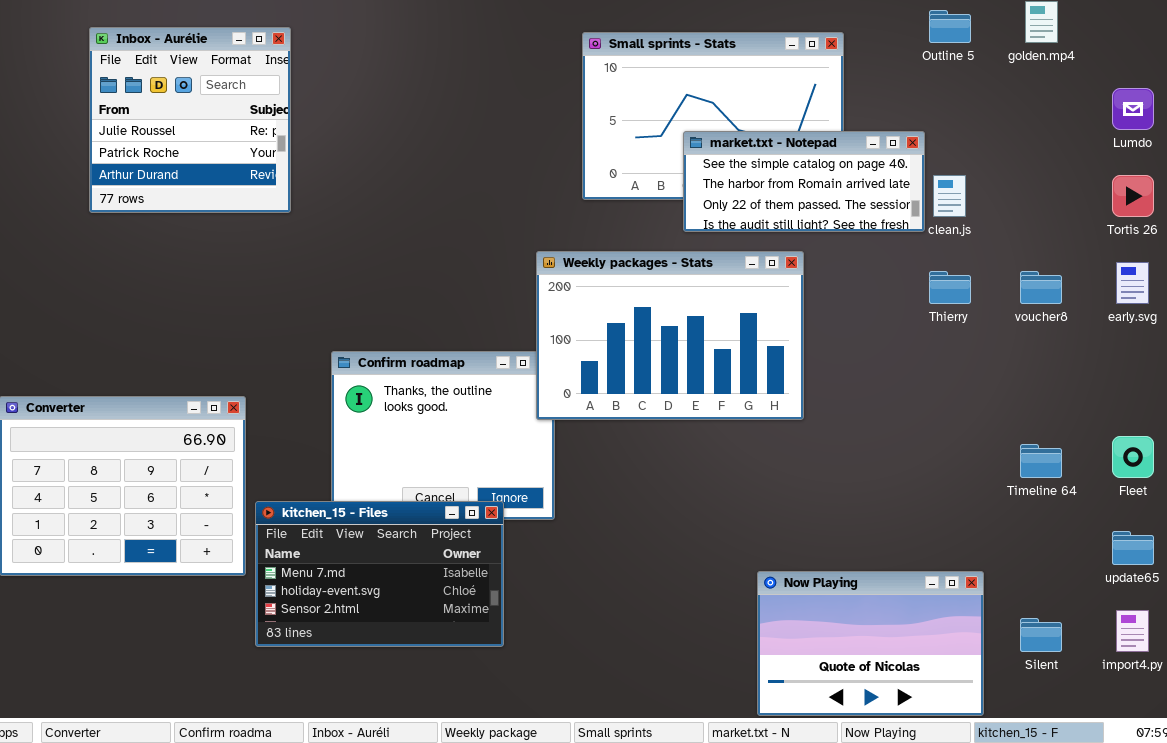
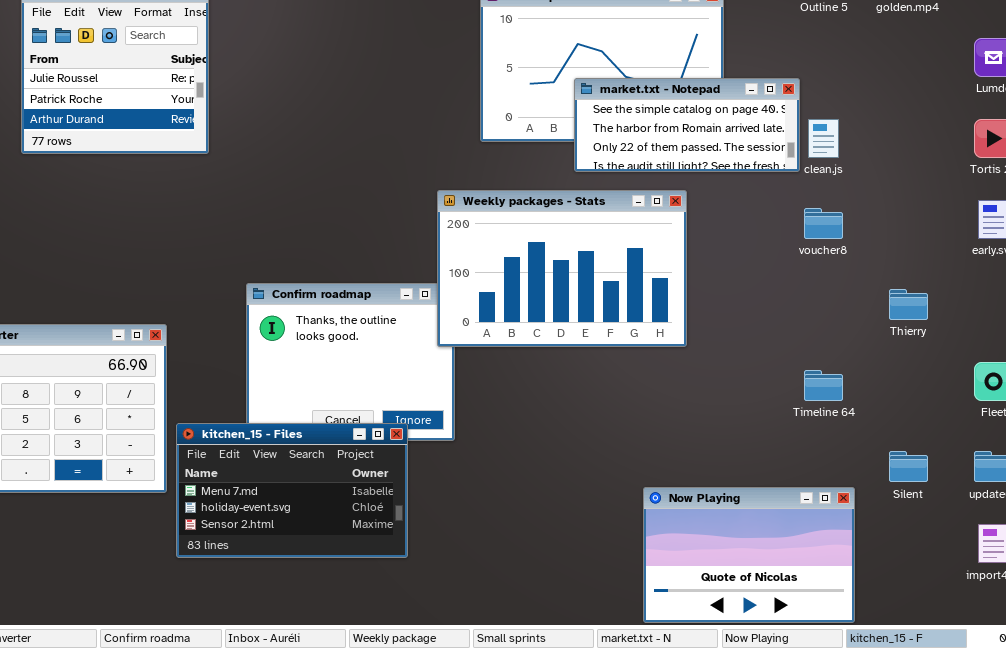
Thierry: [929,271,971,304] -> [889,289,928,320], moved
voucher8: [1020,271,1062,304] -> [804,208,843,239], moved
Timeline 64: [1020,444,1062,478] -> [804,370,843,401], moved
Silent: [1020,618,1062,652] -> [889,451,928,482], moved

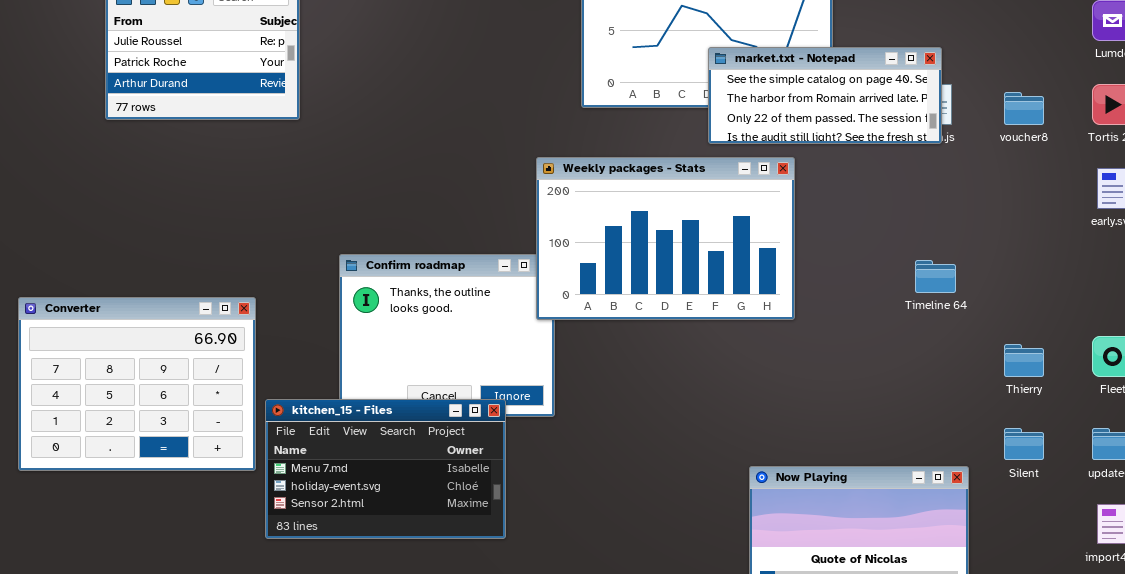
market.txt - Notepad: [574,78,800,172] -> [708,47,942,144], moved
voucher8: [804,208,843,239] -> [1004,92,1044,125], moved
Thierry: [889,289,928,320] -> [1004,344,1044,377], moved
Timeline 64: [804,370,843,401] -> [915,260,956,293], moved

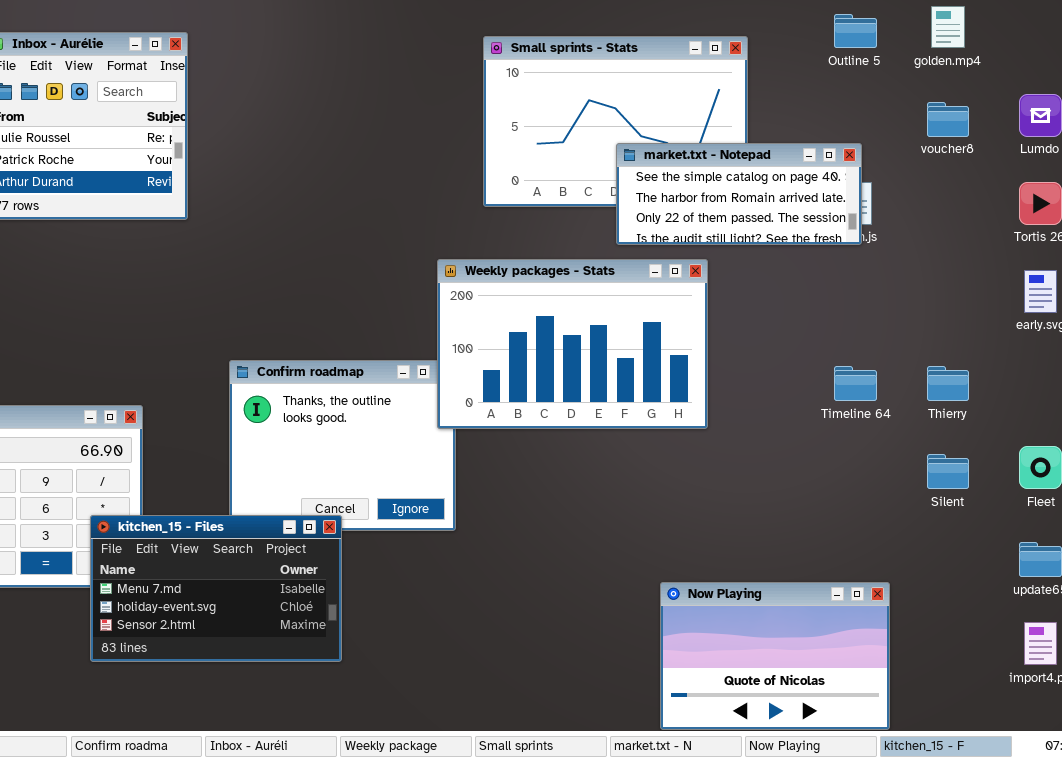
voucher8: [1004,92,1044,125] -> [927,102,969,137], moved
Thierry: [1004,344,1044,377] -> [927,366,969,401], moved
kitchen_15 - Files: [265,399,506,539] -> [90,515,342,662], moved
Silent: [1004,428,1044,460] -> [927,454,969,489], moved

